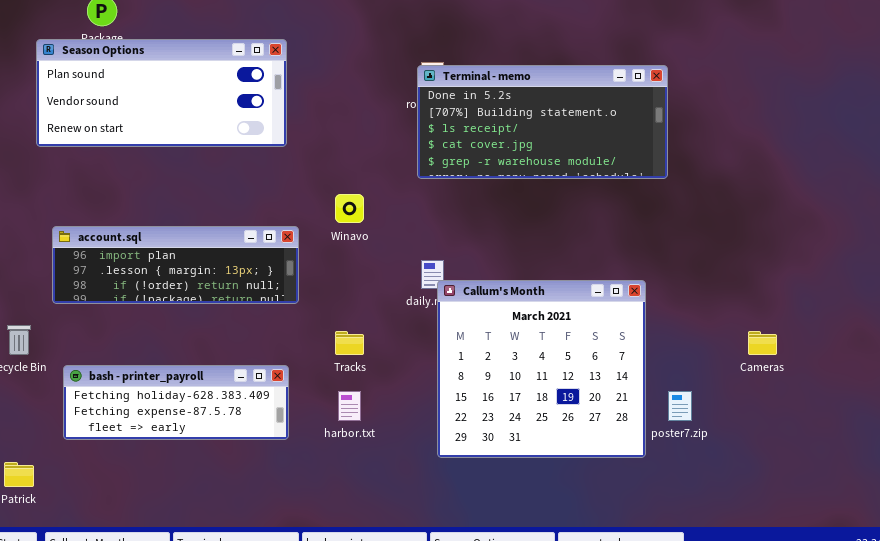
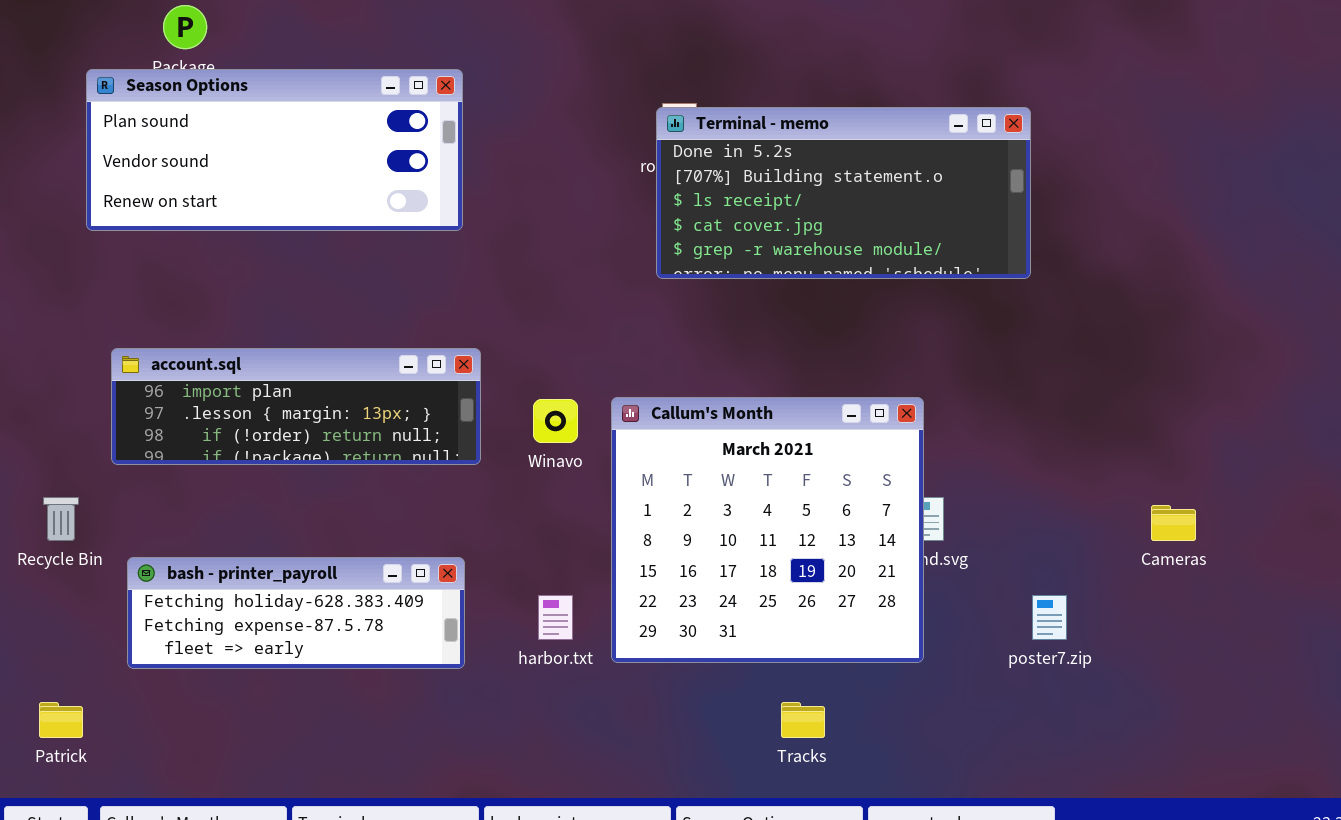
Winavo: [335,194,364,223] -> [533,399,578,443], moved
Callum's Month: [437,280,646,458] -> [611,397,924,663], moved
Tracks: [335,331,364,355] -> [781,702,825,738], moved

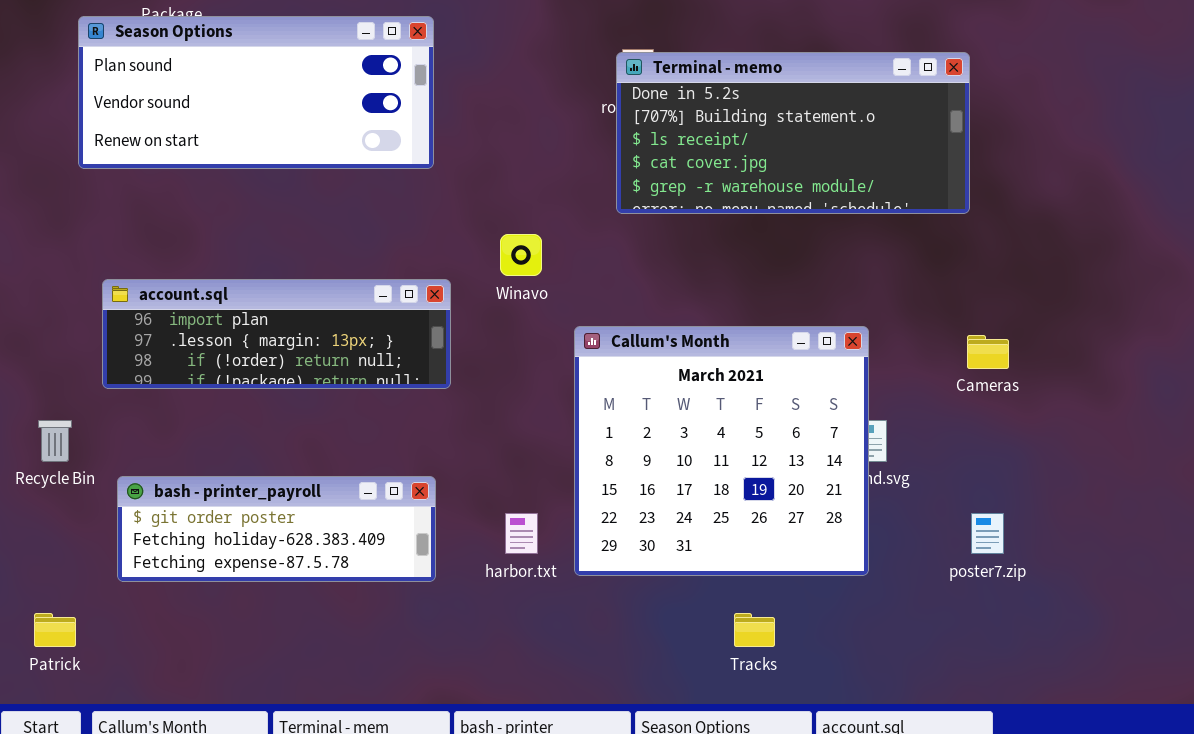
Winavo: [533,399,578,443] -> [500,234,542,276], moved
Cameras: [1151,505,1196,541] -> [967,335,1009,369], moved
bash - printer_payroll: [127,557,465,669] -> [117,476,436,582], scrolled up 1 row

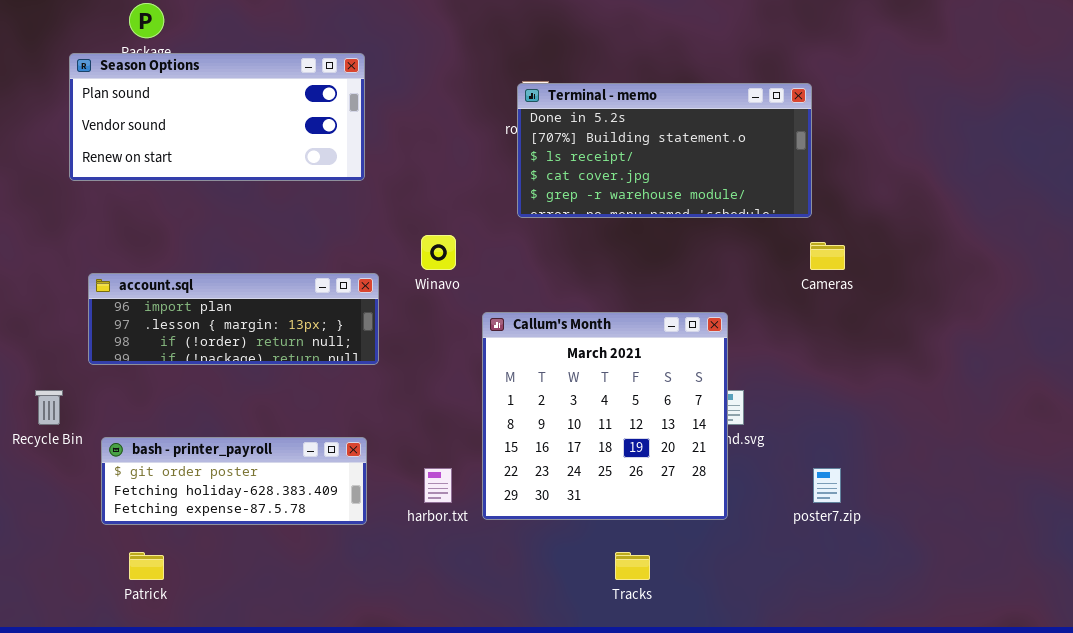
Cameras: [967,335,1009,369] -> [810,242,845,270], moved
Patrick: [34,613,76,647] -> [129,552,164,580], moved

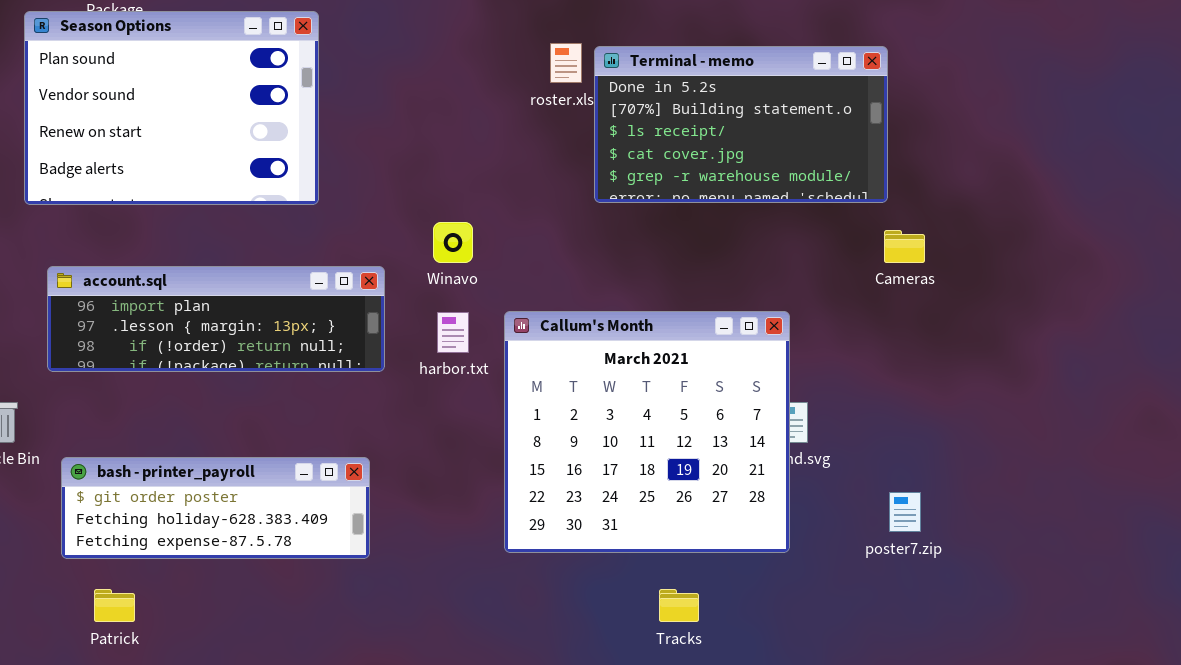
Season Options: [69,53,365,181] -> [24,11,319,205], resized
Terminal - memo: [517,83,812,218] -> [594,46,888,203], resized
harbor.txt: [424,468,452,503] -> [437,312,469,353], moved

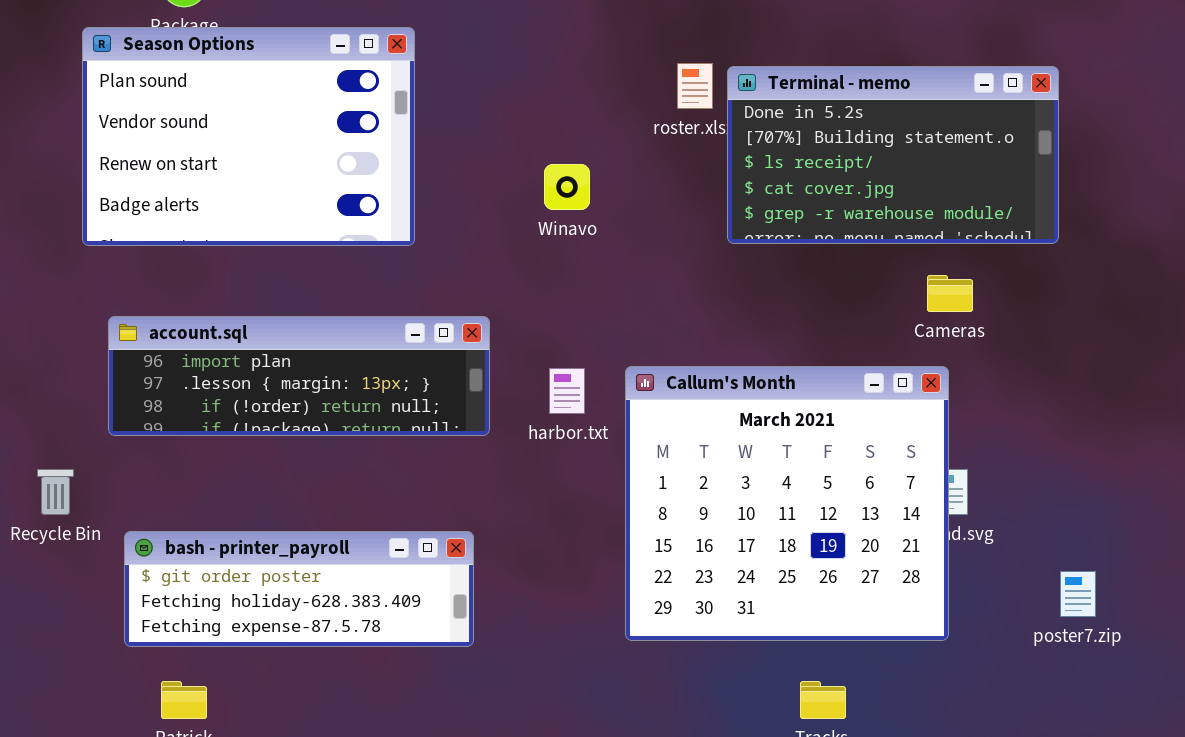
Winavo: [433,222,473,263] -> [544,164,590,210], moved
Cameras: [884,230,925,263] -> [927,275,973,312], moved

